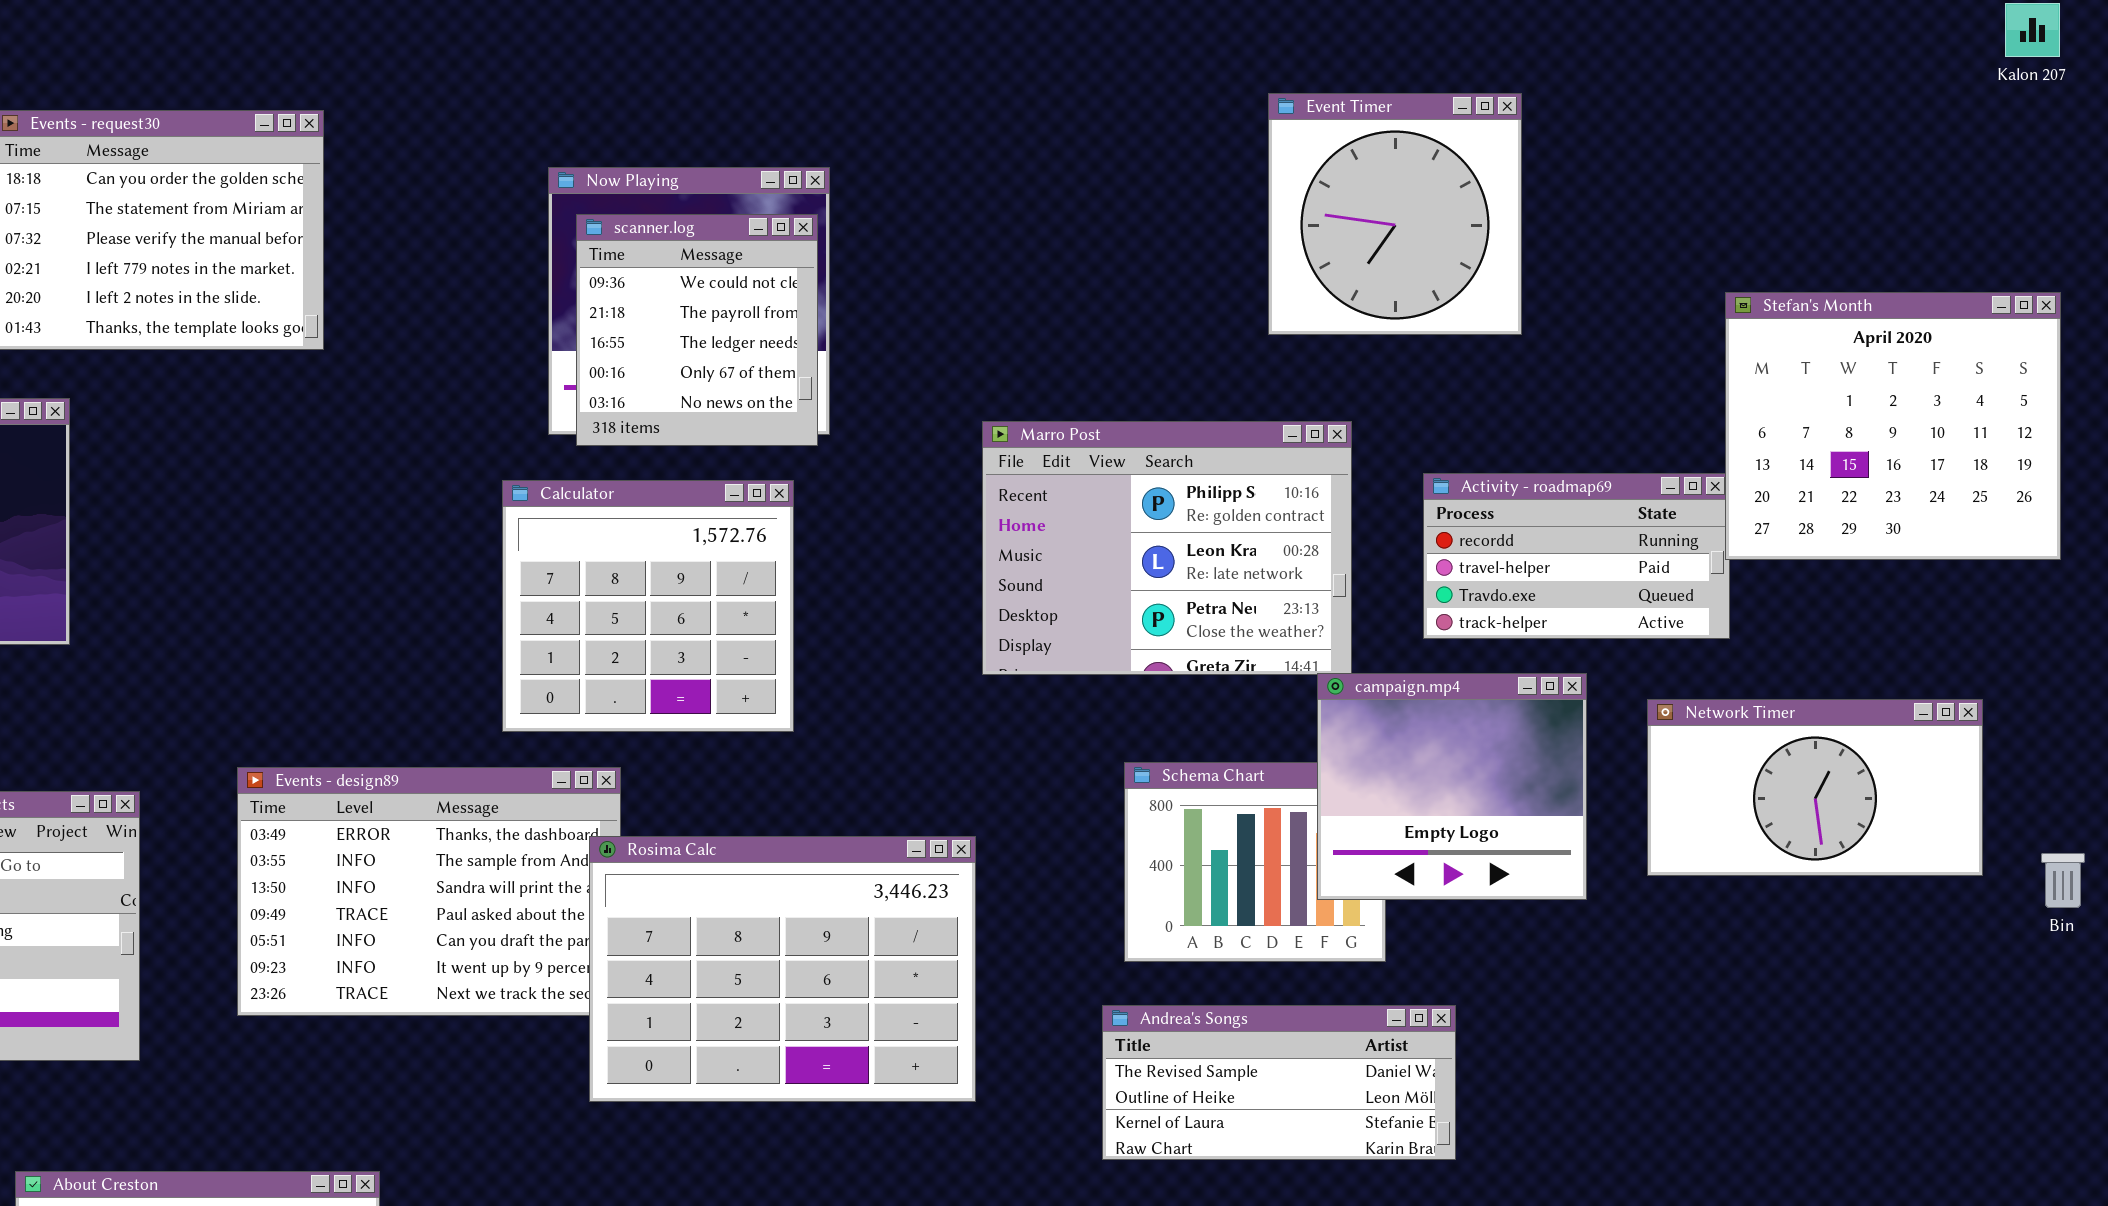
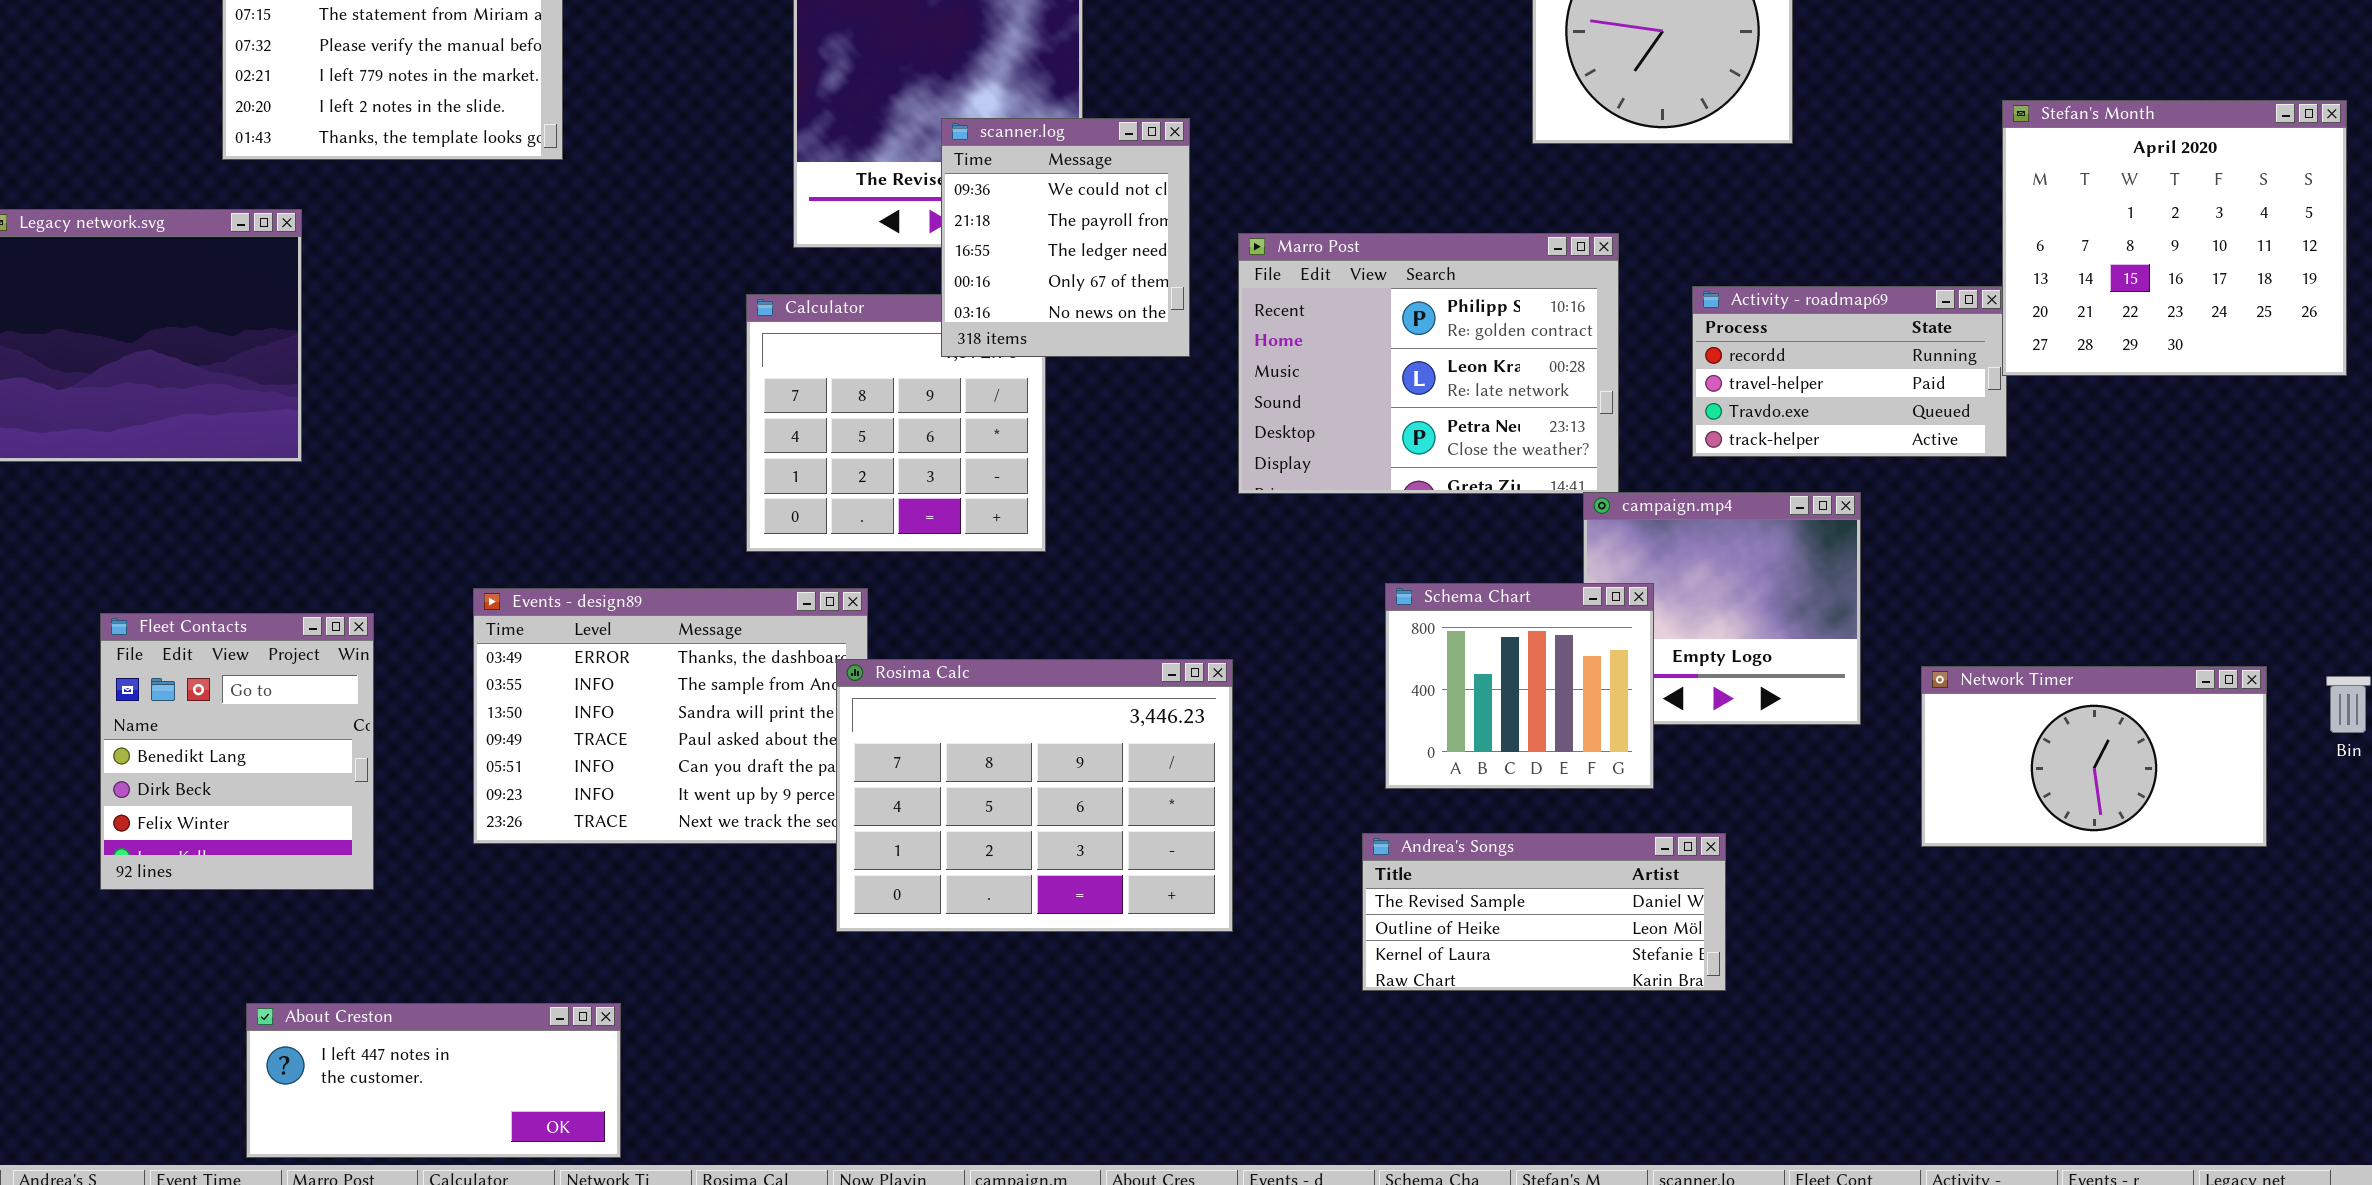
scanner.log: [576,214,818,446] -> [941,118,1190,357], moved
Network Timer: [1647,699,1983,876] -> [1921,666,2267,847], moved
Schema Chart: [1124,762,1386,962] -> [1385,583,1654,789], raised

